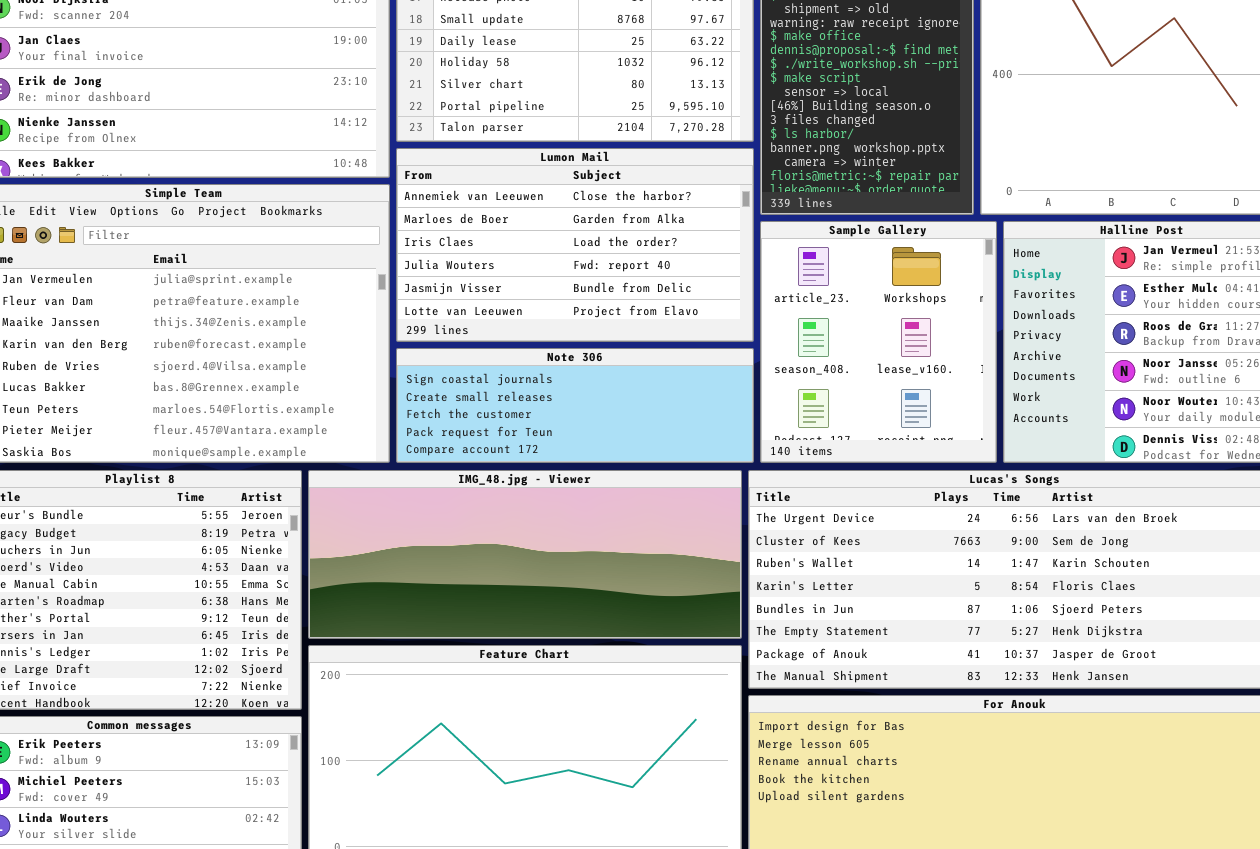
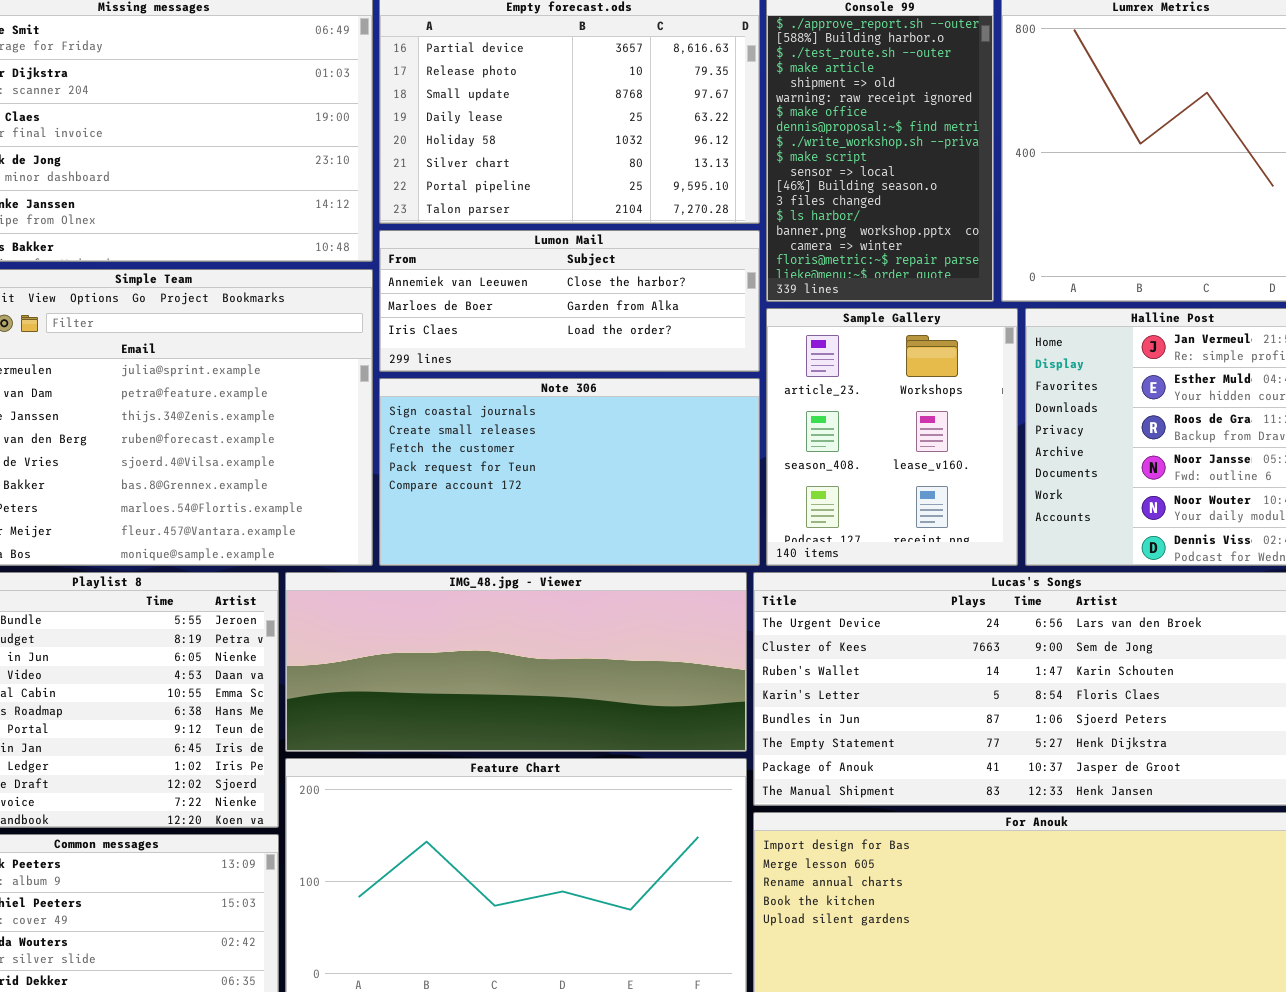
Lumon Mail: [396,148,754,342] -> [379,230,760,372], resized
Note 306: [396,348,754,463] -> [379,378,760,566], resized

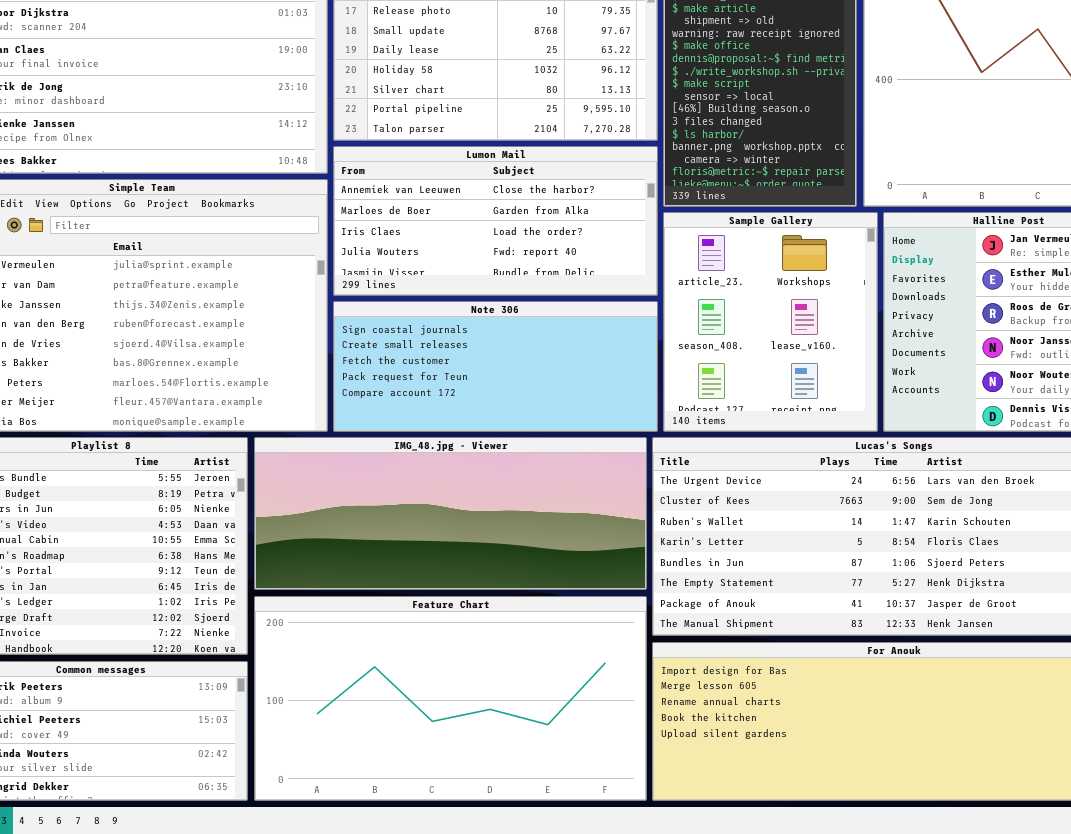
Lumon Mail: [379,230,760,372] -> [333,146,658,296], resized
Note 306: [379,378,760,566] -> [333,301,658,432], resized

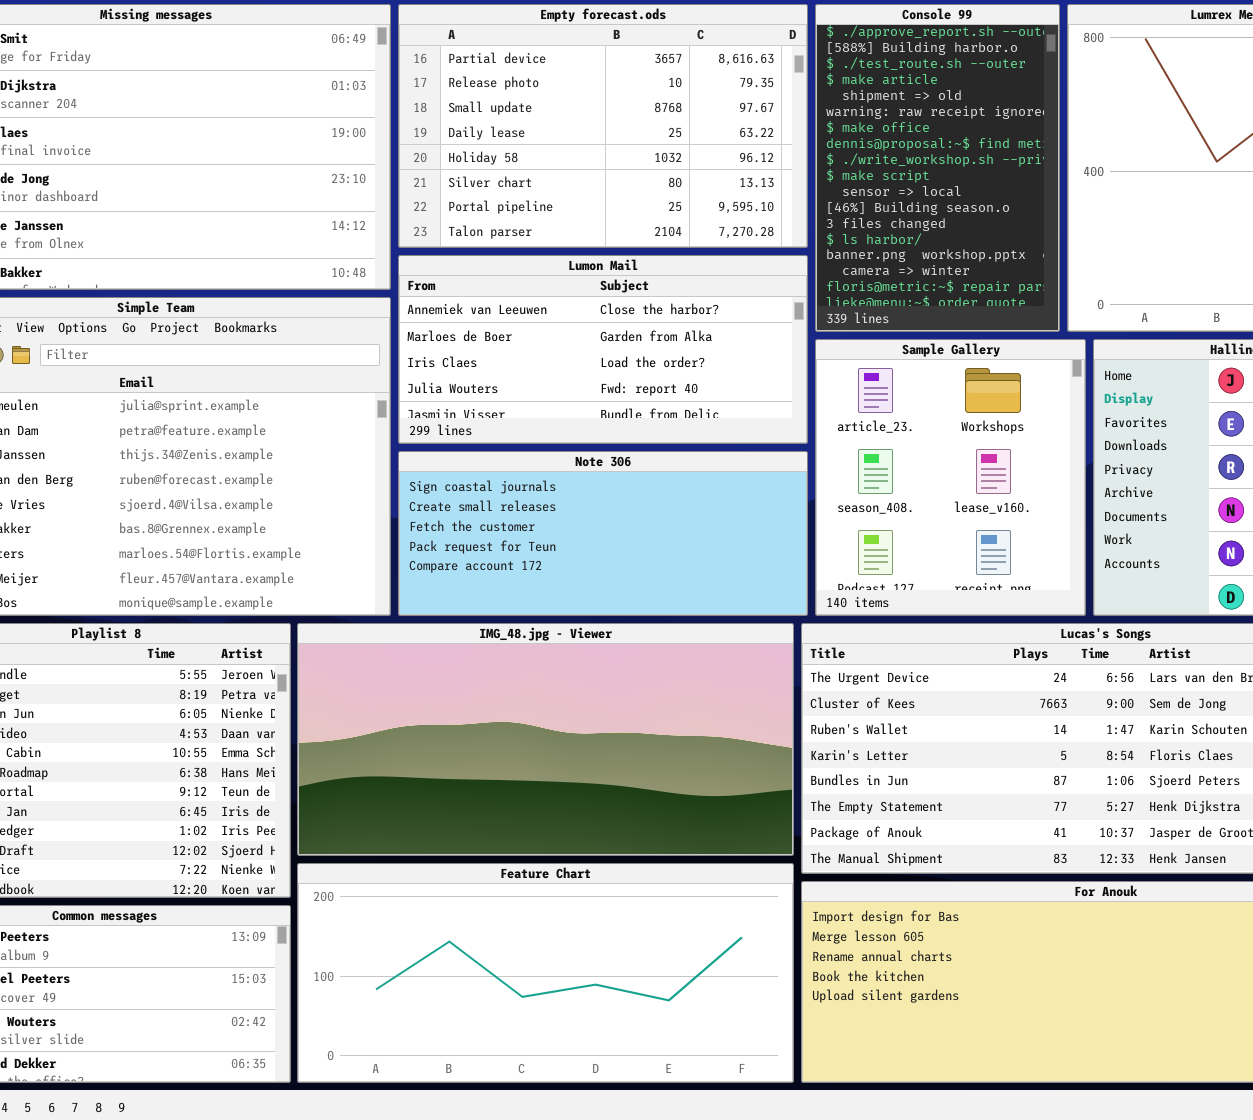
IMG_48.jpg - Viewer: [254,437,647,590] -> [297,623,794,856], resized
Feature Chart: [254,596,647,801] -> [297,863,794,1083], resized

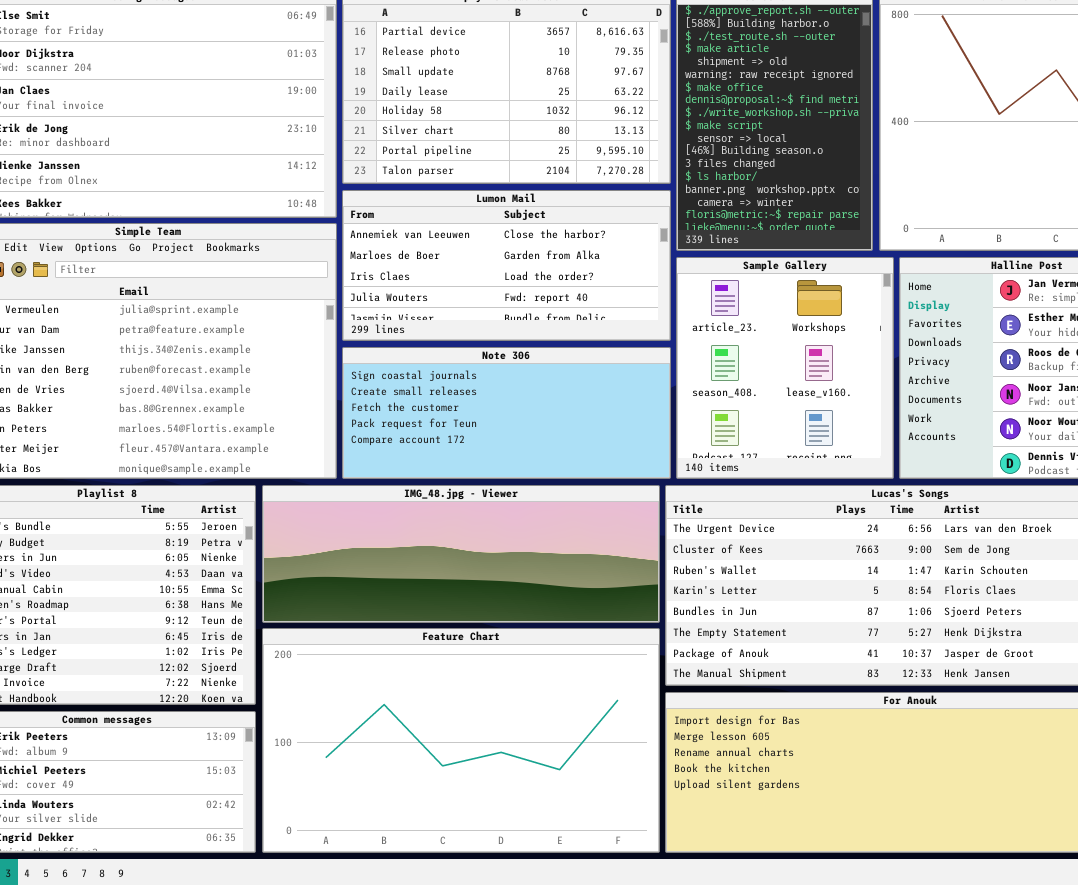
IMG_48.jpg - Viewer: [297,623,794,856] -> [262,485,660,623], resized
Feature Chart: [297,863,794,1083] -> [262,628,660,853], resized

